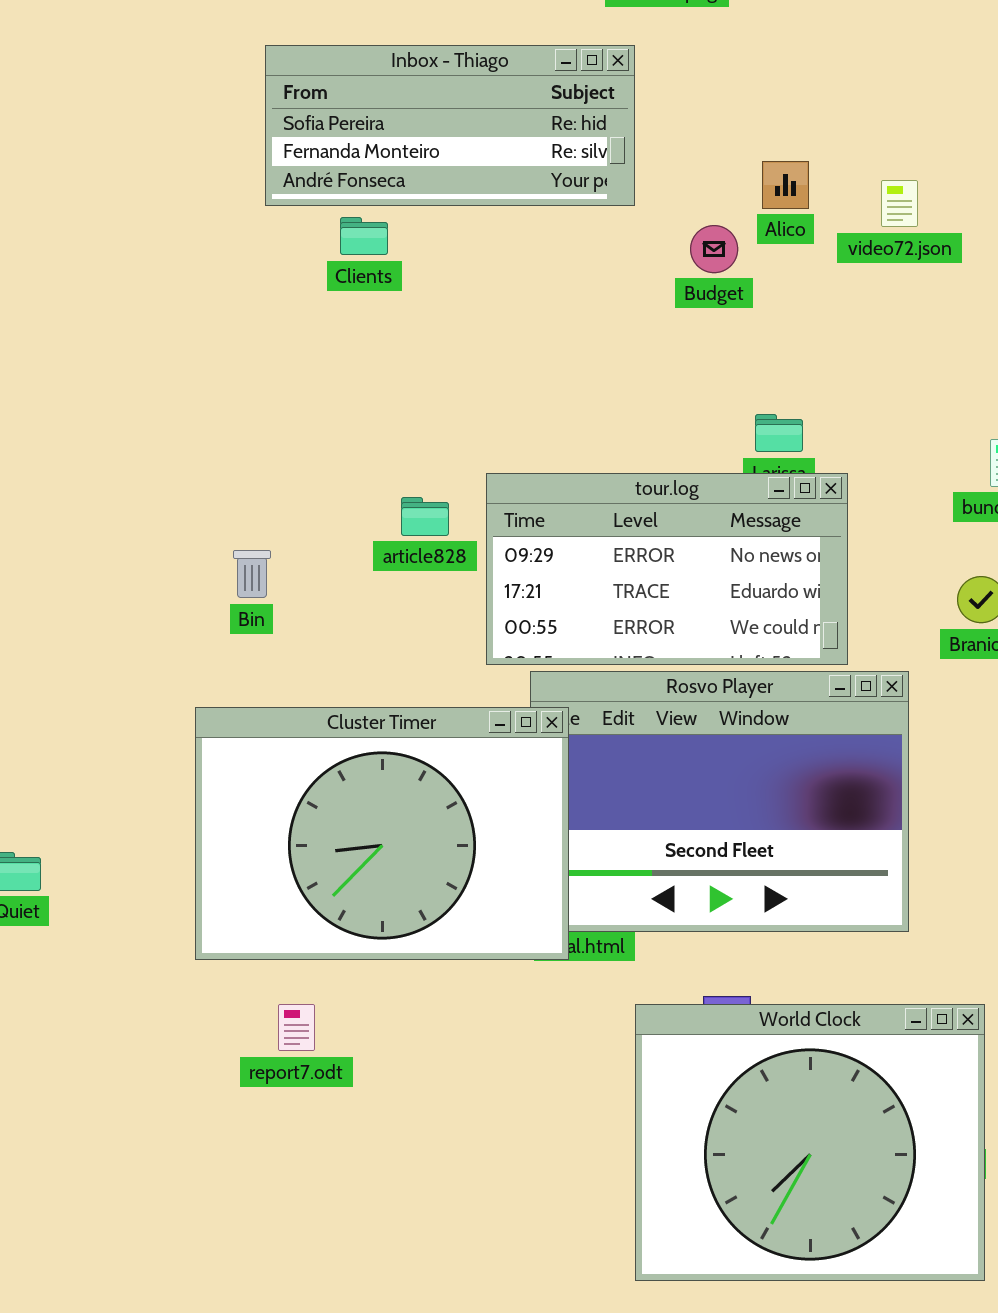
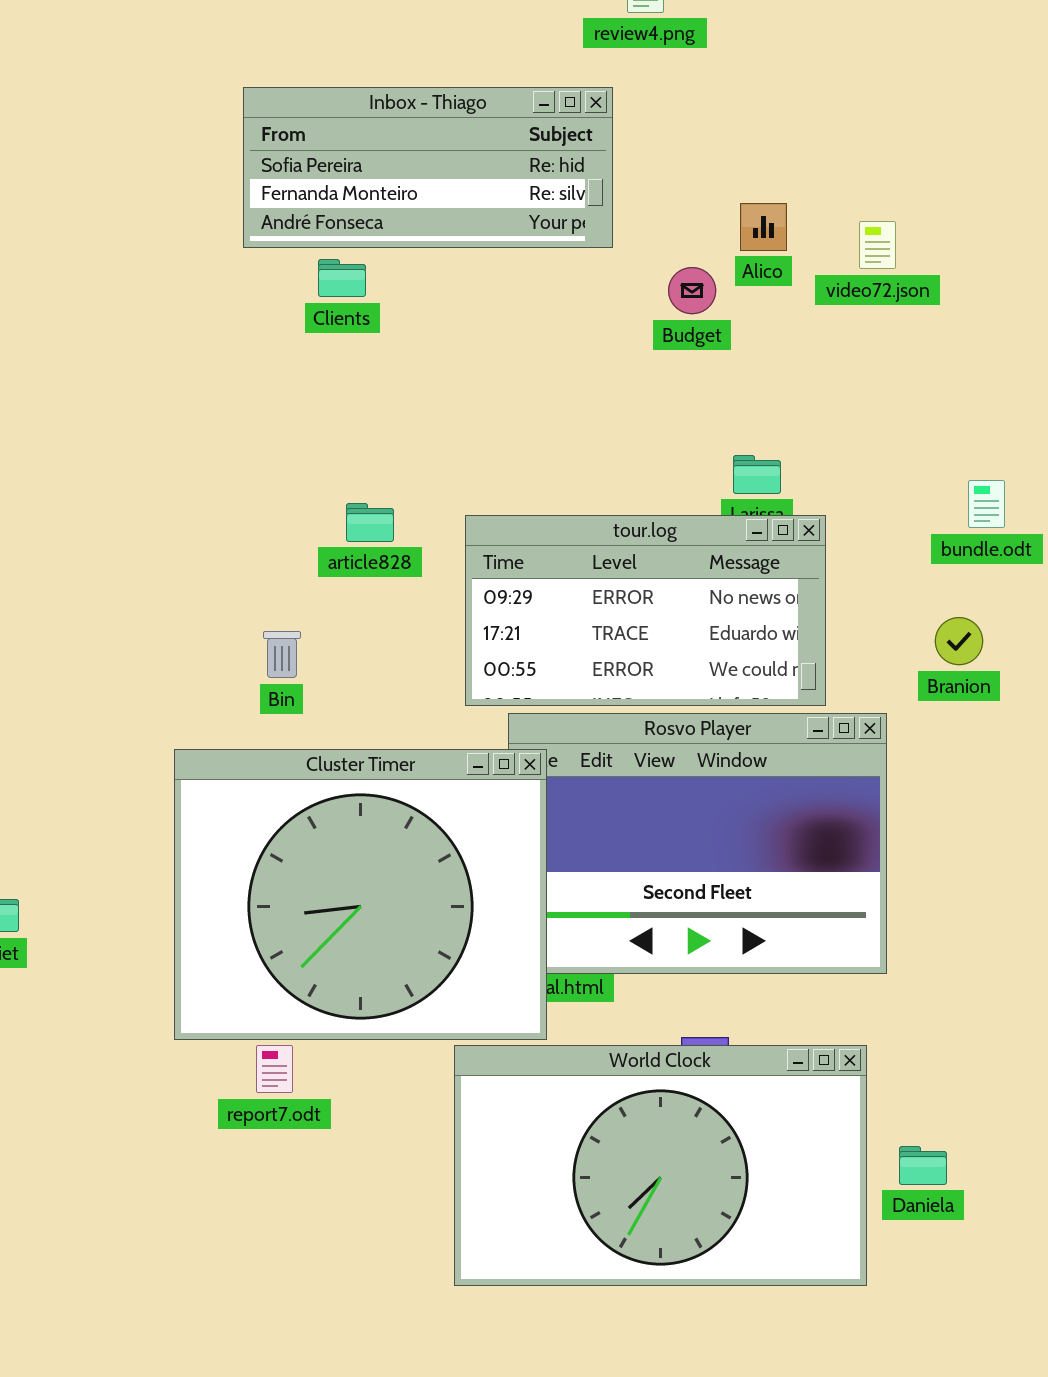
article828: [401,497,449,536] -> [346,503,394,542], moved
Bin: [233,550,271,598] -> [263,631,301,678], moved
Cluster Timer: [195,707,569,960] -> [174,749,547,1040], resized
World Clock: [635,1004,985,1281] -> [454,1045,867,1286], moved, resized

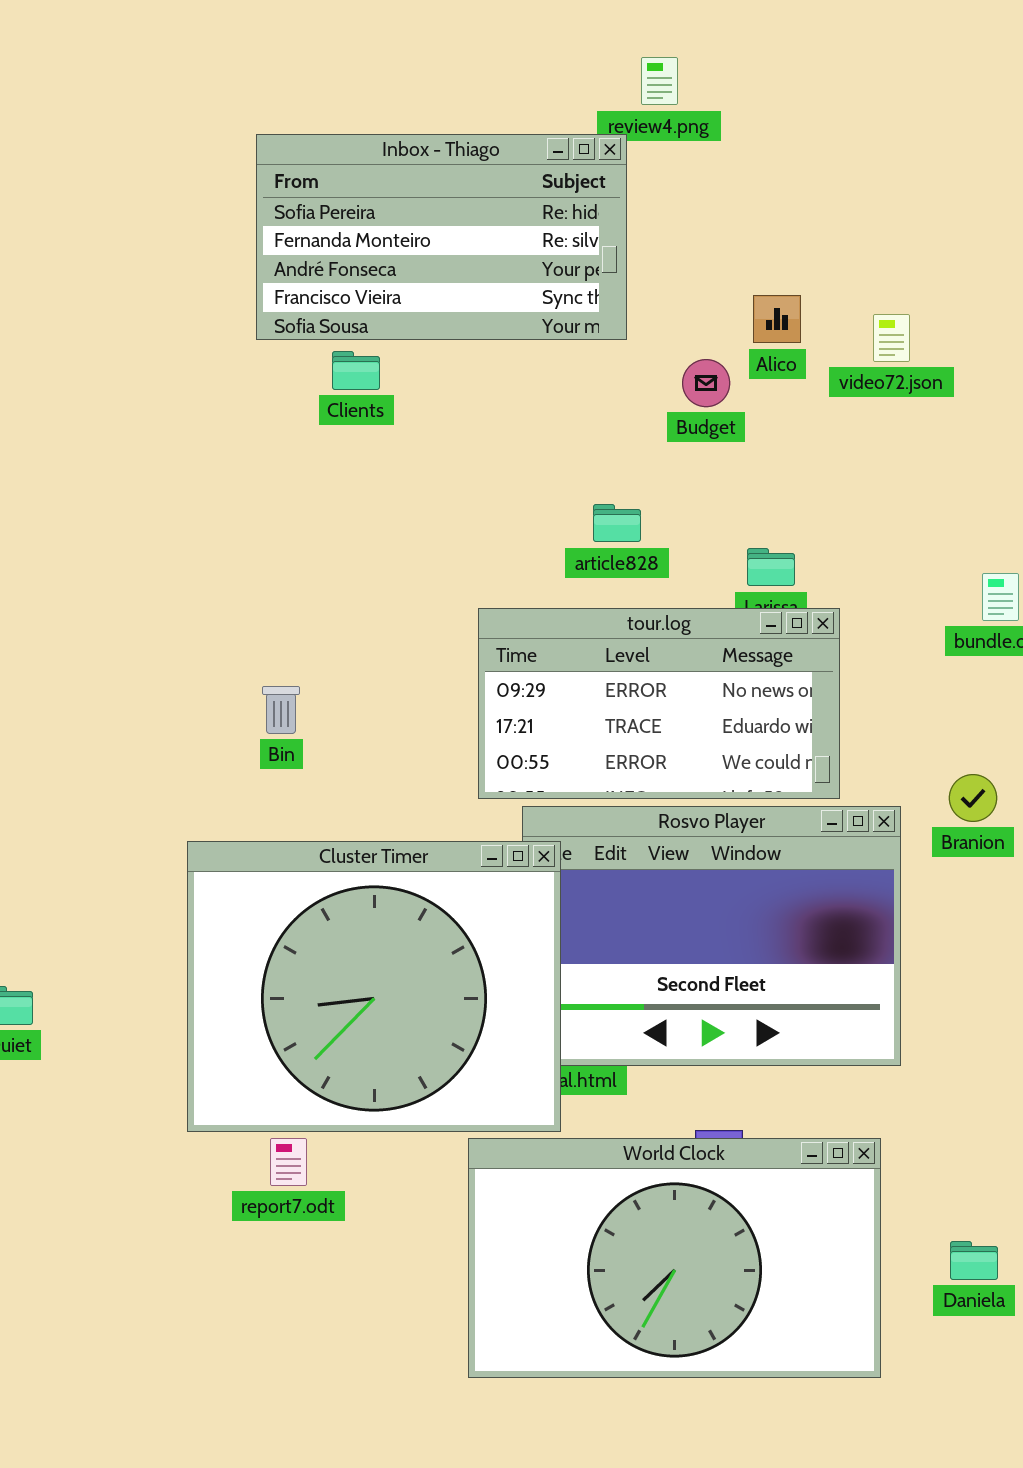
Inbox - Thiago: [243,87,613,248] -> [256,134,627,340], resized
article828: [346,503,394,542] -> [593,504,641,542], moved
Branion: [935,617,983,665] -> [949,774,997,822], moved
Bin: [263,631,301,678] -> [262,686,300,734], moved
Daniela: [899,1146,947,1185] -> [950,1241,998,1280], moved

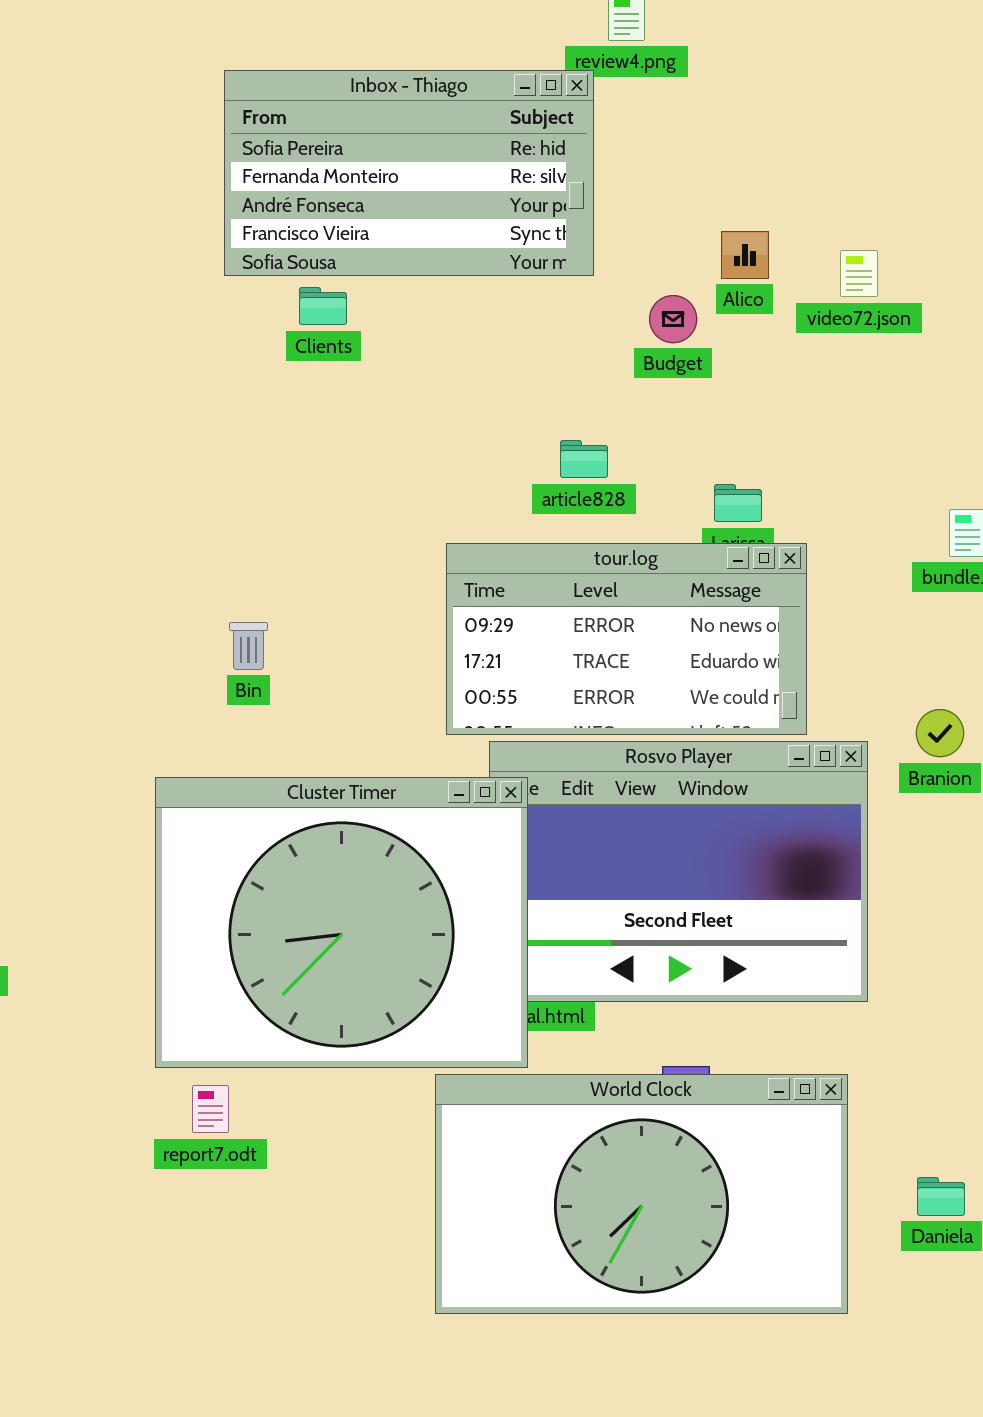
report7.odt: [270,1138,307,1186] -> [192,1085,229,1133], moved

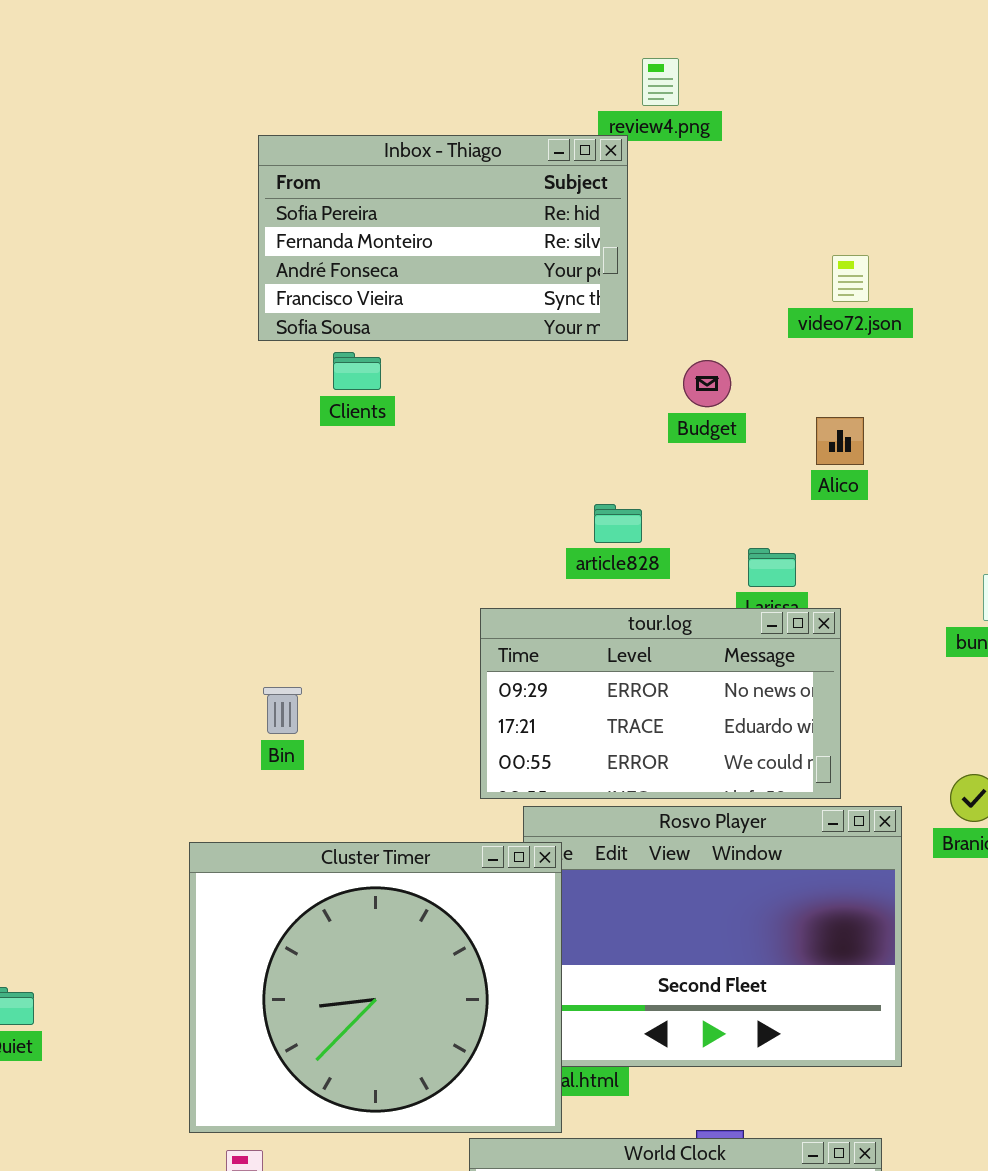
Alico: [721,231,769,279] -> [816,417,864,465], moved
video72.json: [840,250,878,297] -> [832,255,869,302], moved

